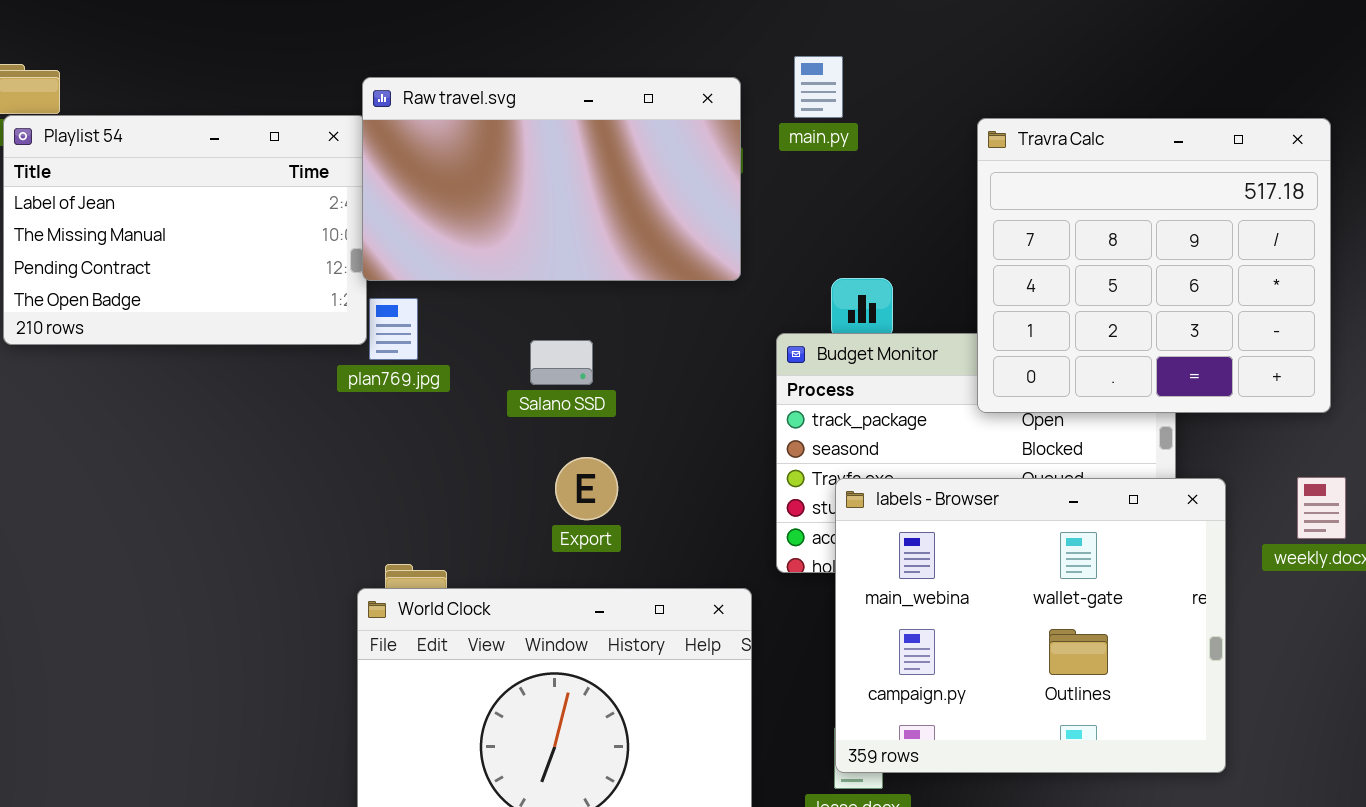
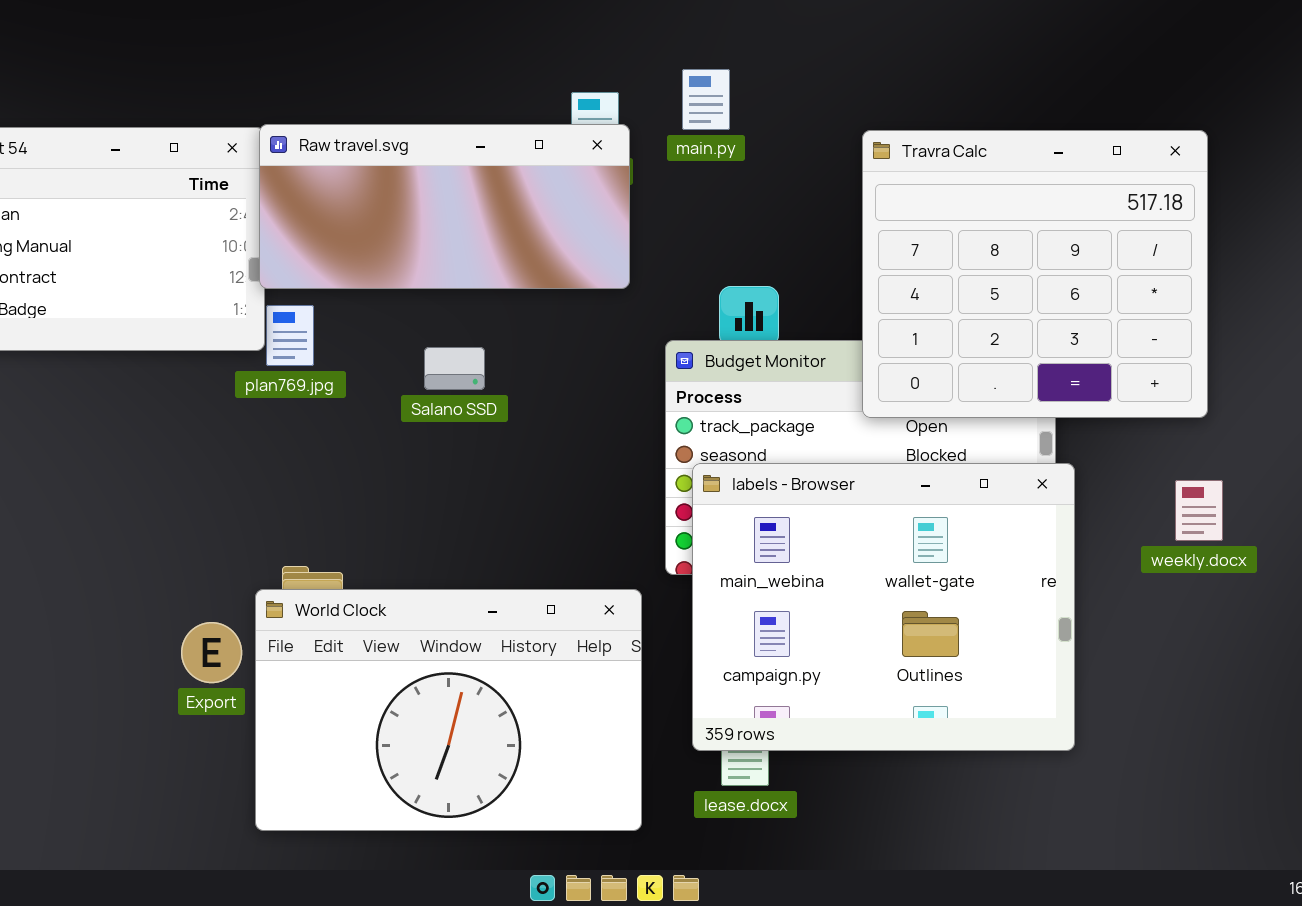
Raw travel.svg: [362,77,741,281] -> [259,124,630,289], resized
Export: [555,457,618,520] -> [181,622,242,683], moved
labels - Browser: [835,478,1226,773] -> [692,463,1075,751], moved

